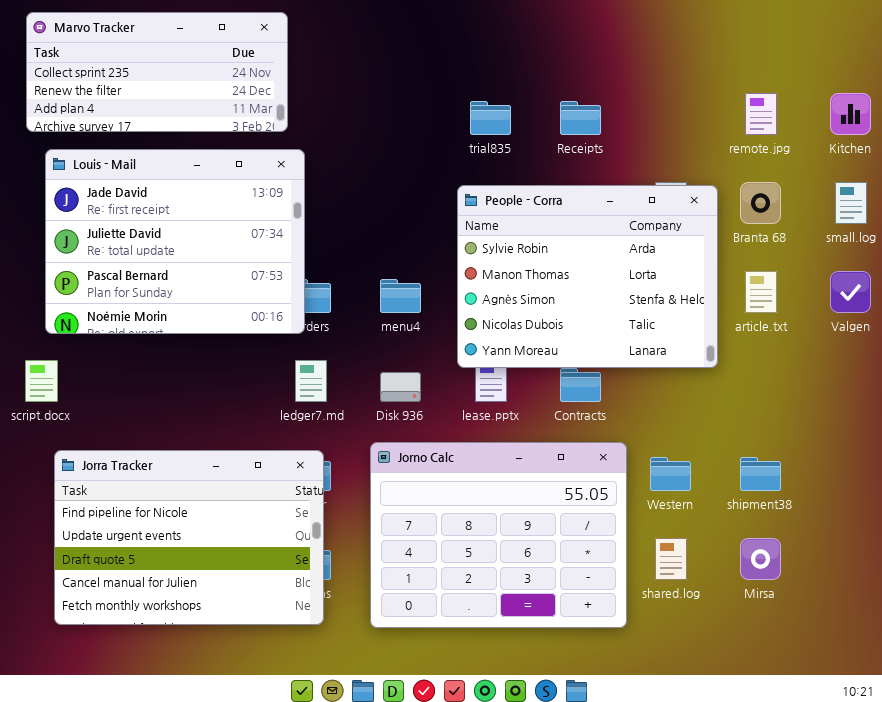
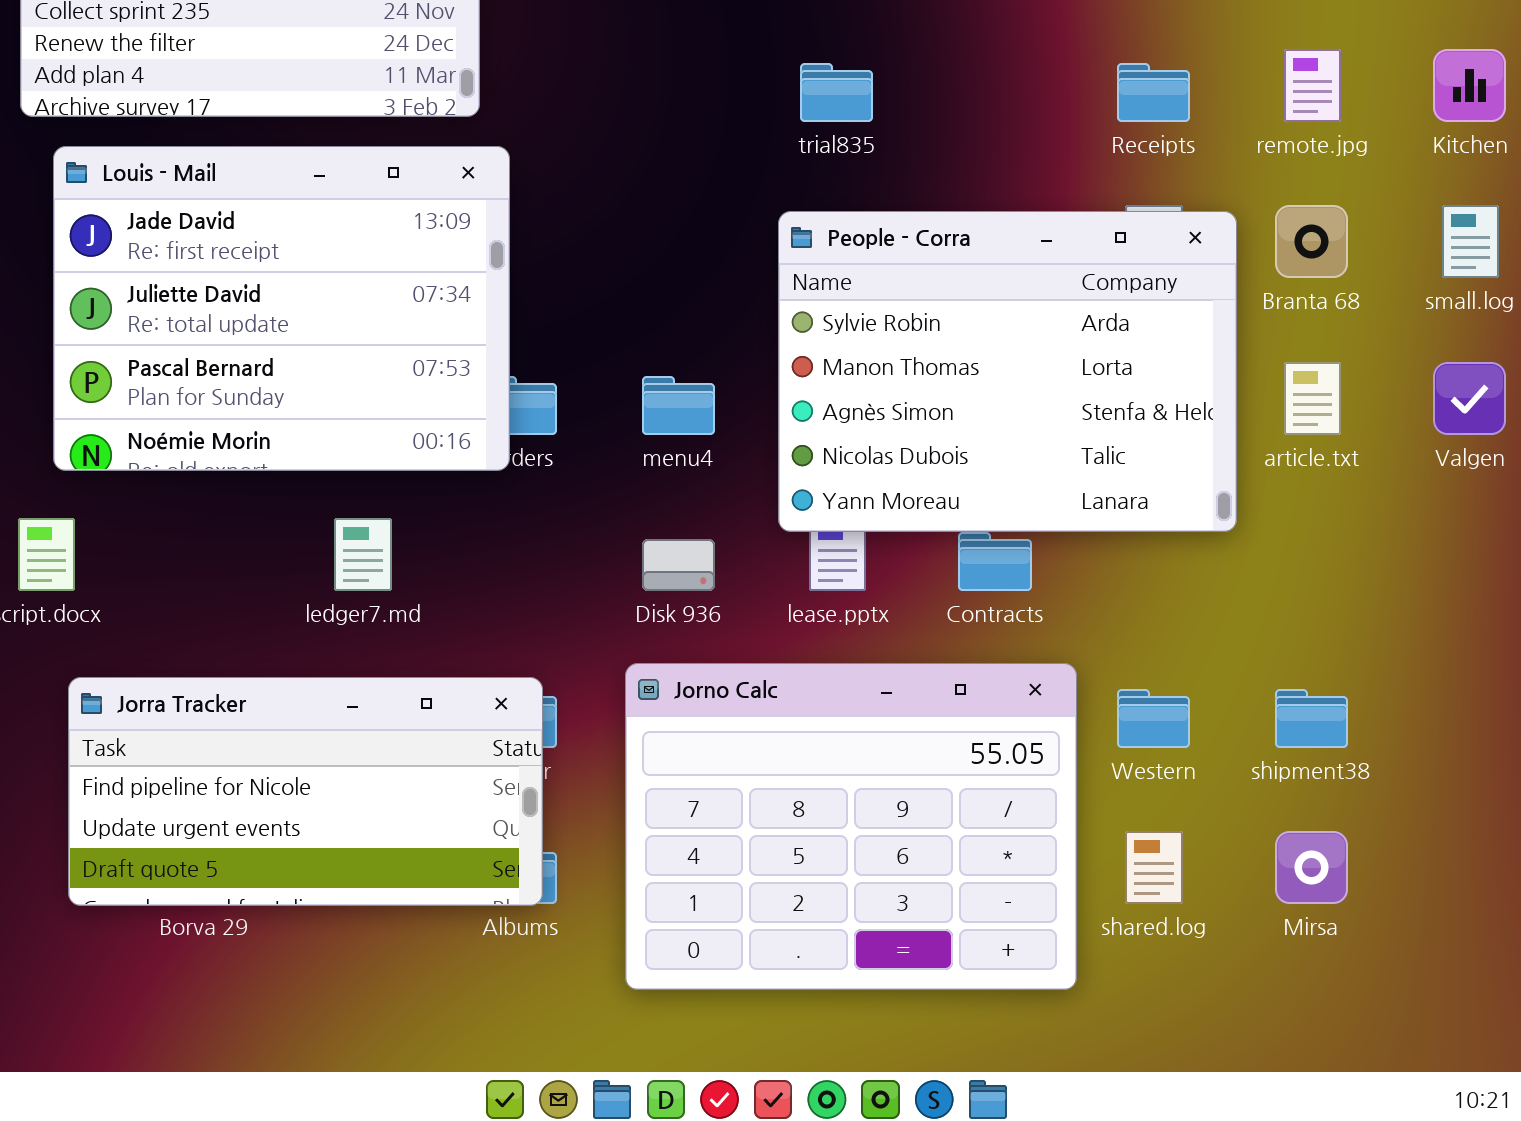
Receipts: [560,101,601,135] -> [1117,63,1190,122], moved
ledger7.md: [295,360,327,402] -> [334,518,392,591], moved
Jorra Tracker: [54,450,324,625] -> [68,677,543,906], resized

